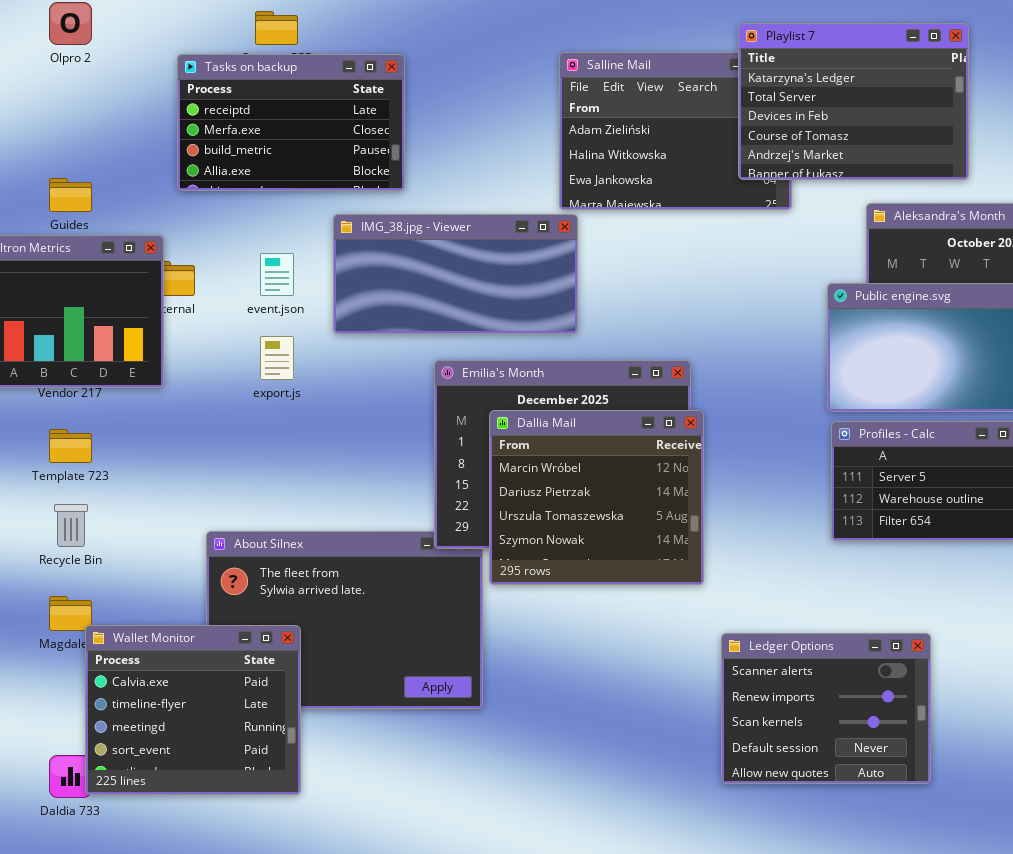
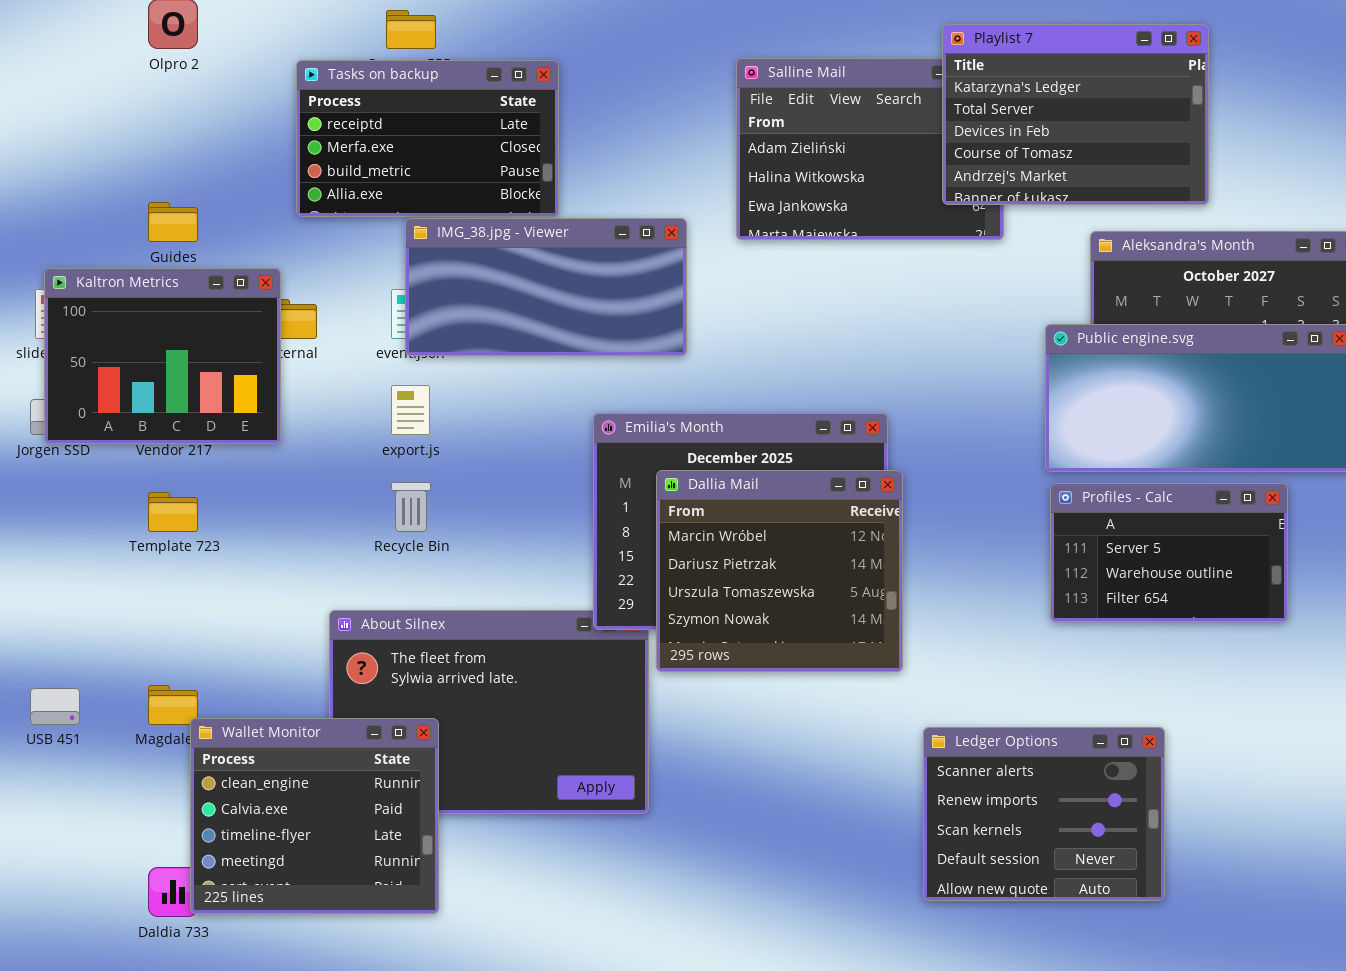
IMG_38.jpg - Viewer: [333,214,578,334] -> [405,218,687,356], moved
Recycle Bin: [54,504,88,547] -> [391,482,431,532], moved
Wallet Monitor: [85,625,301,795] -> [190,718,439,914], scrolled up 1 row

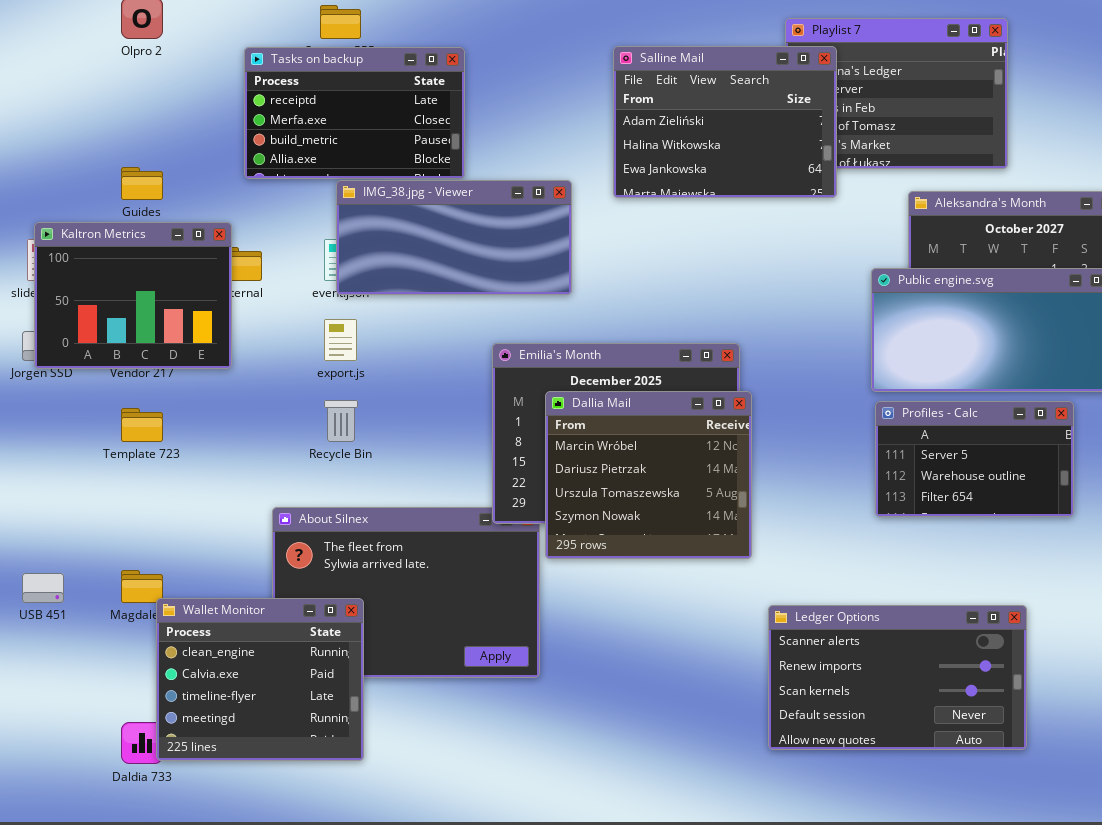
Salline Mail: [736,58,1004,240] -> [613,46,837,198], raised
Ledger Options: [923,727,1165,901] -> [768,605,1027,750], resized

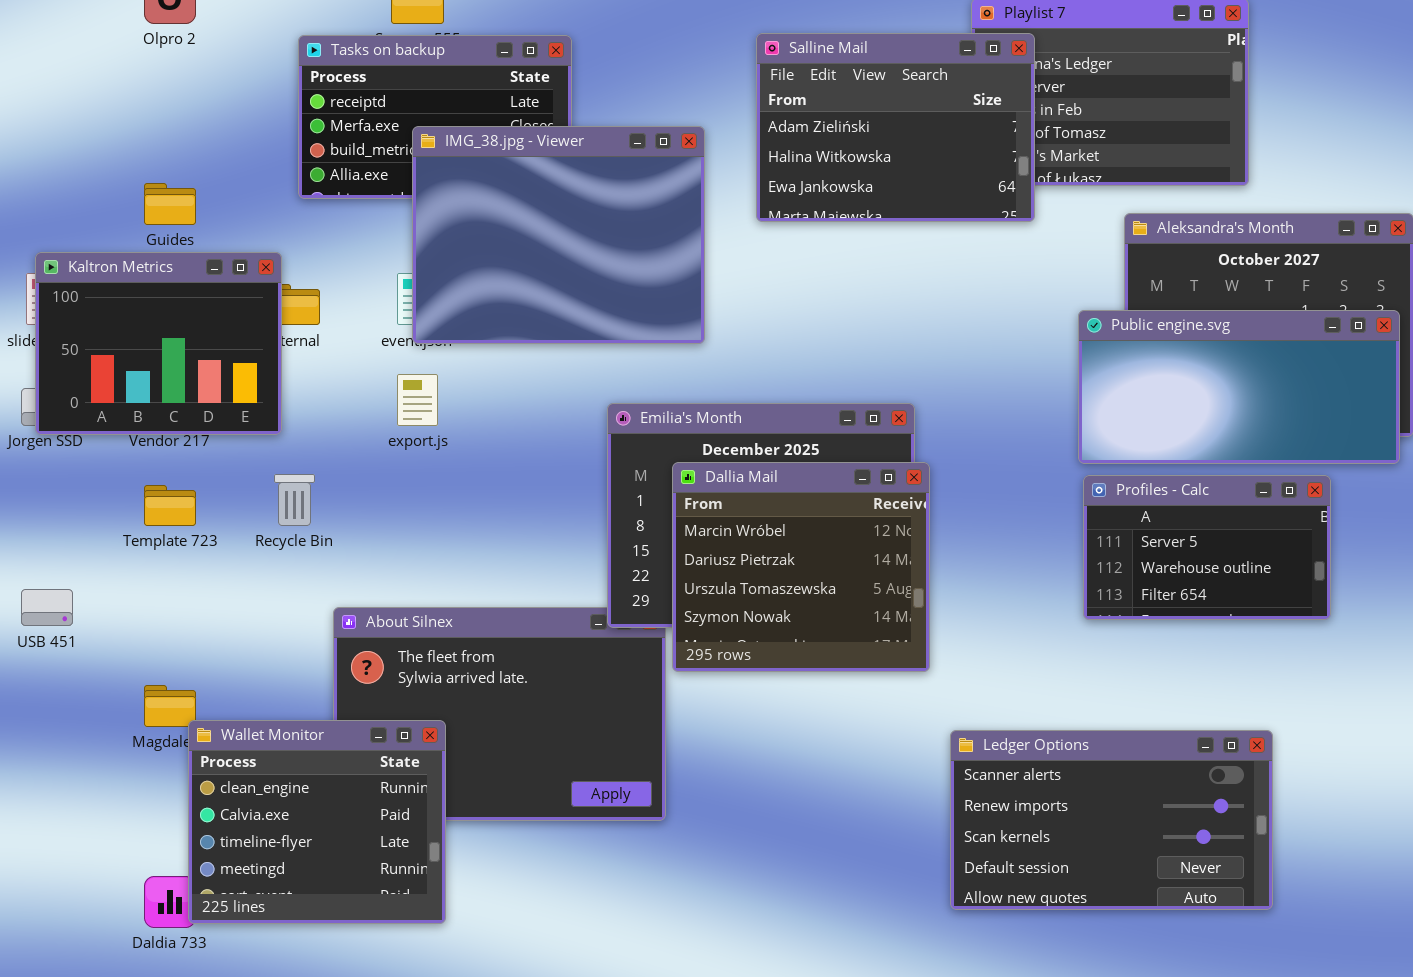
IMG_38.jpg - Viewer: [336,180,572,295] -> [412,126,705,344], resized
Recycle Bin: [324,400,358,442] -> [274,474,315,526], moved
USB 451: [22,573,64,603] -> [21,589,73,626], moved

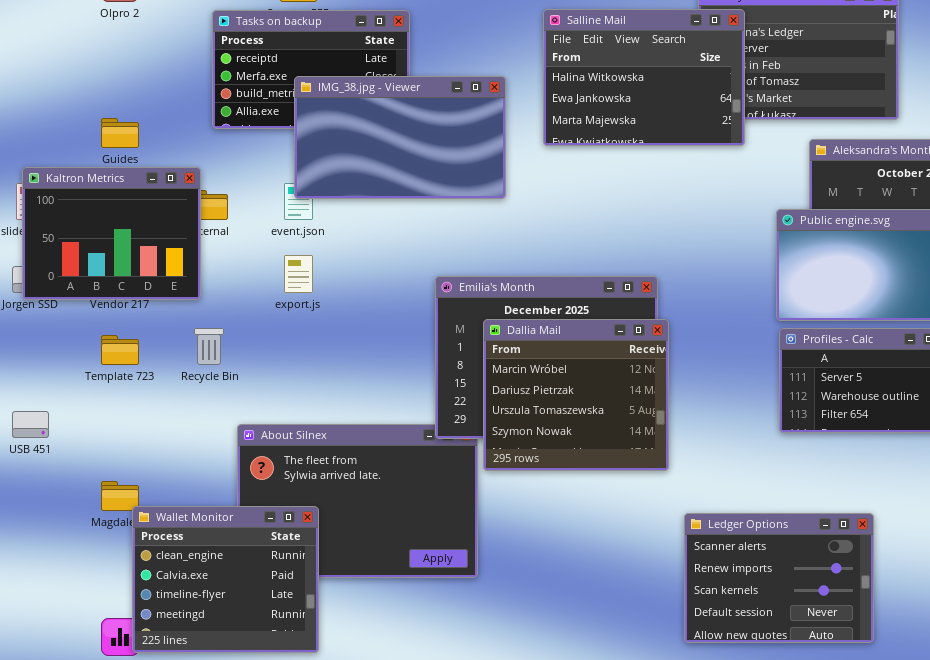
Salline Mail: [756,33,1035,222] -> [543,9,745,146], scrolled down 1 row
IMG_38.jpg - Viewer: [412,126,705,344] -> [294,76,506,199], resized
Ledger Options: [950,730,1273,910] -> [684,513,874,643], resized

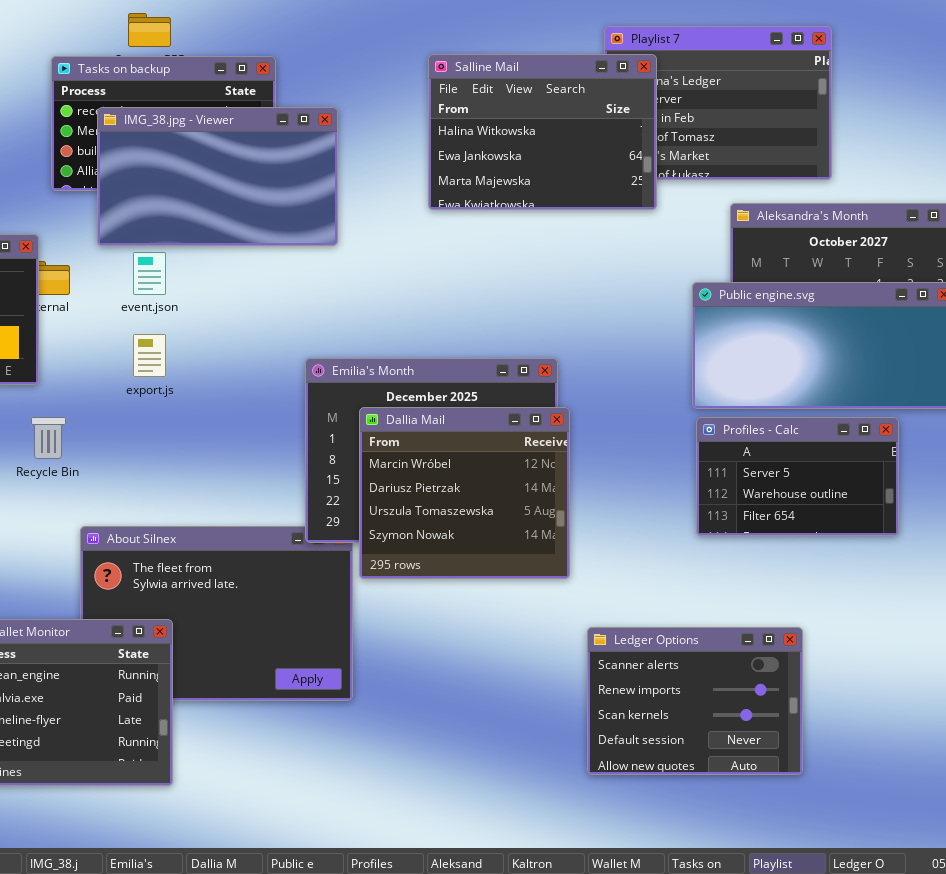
IMG_38.jpg - Viewer: [294,76,506,199] -> [97,107,338,246], moved

